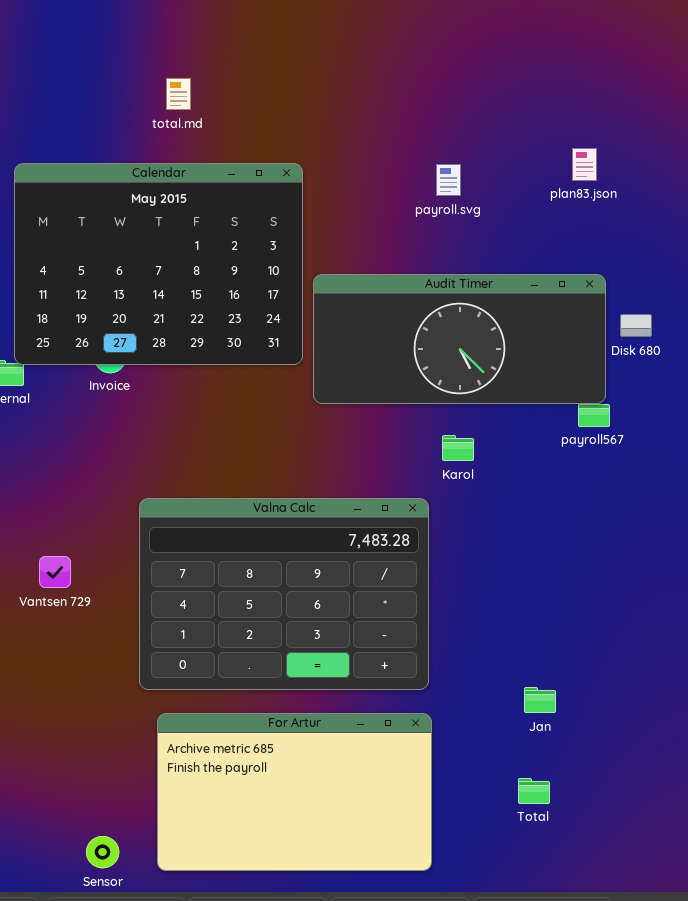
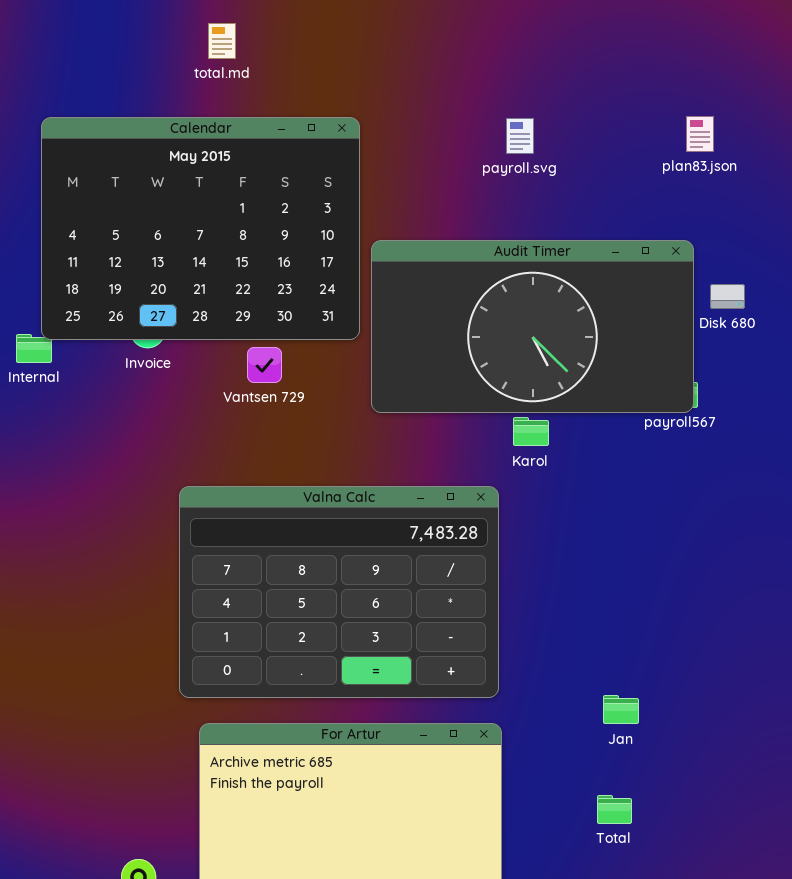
plan83.json: [572,148,597,181] -> [686,116,714,152], moved
Audit Timer: [313,274,606,404] -> [371,240,694,413], resized
Vantsen 729: [39,556,71,588] -> [247,347,282,383], moved

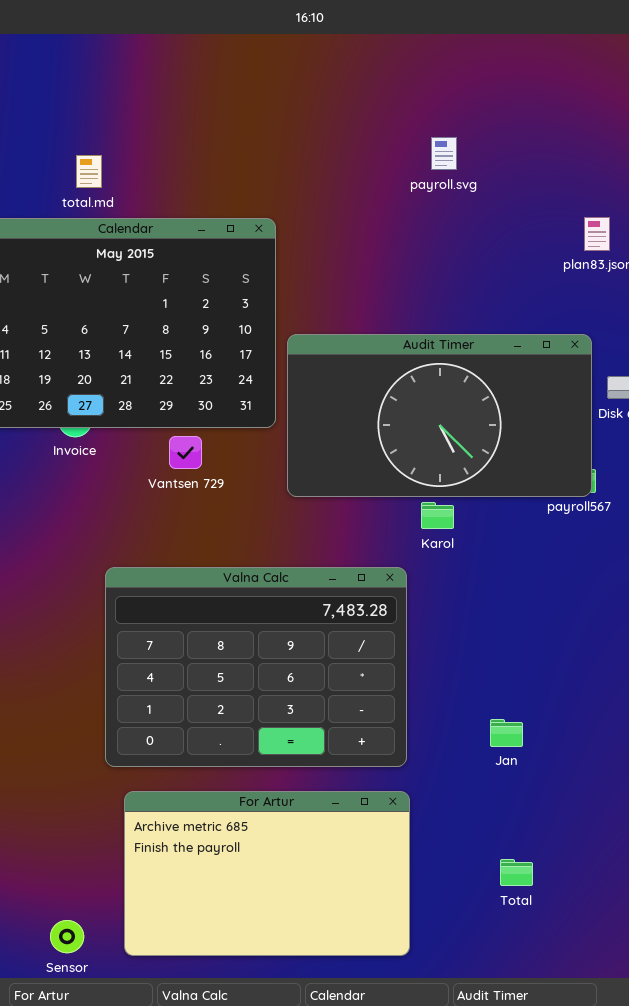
total.md: [208,23,236,59] -> [76,155,102,188], moved
payroll.svg: [506,118,534,154] -> [431,137,457,170], moved
Jan: [603,695,639,724] -> [490,719,523,747], moved

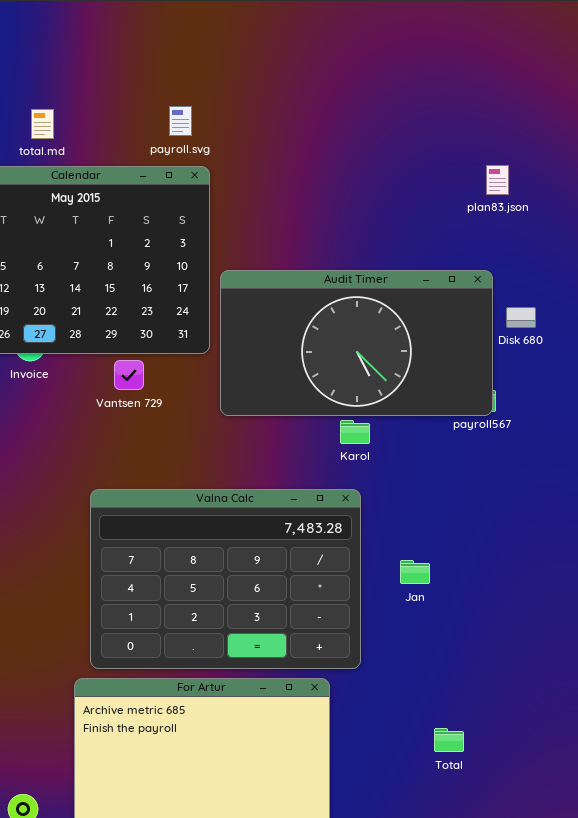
payroll.svg: [431,137,457,170] -> [169,106,192,136], moved
Valna Calc: [105,567,407,767] -> [90,489,361,669], moved
Jan: [490,719,523,747] -> [400,560,430,584], moved
Total: [500,859,533,886] -> [434,728,464,752], moved

